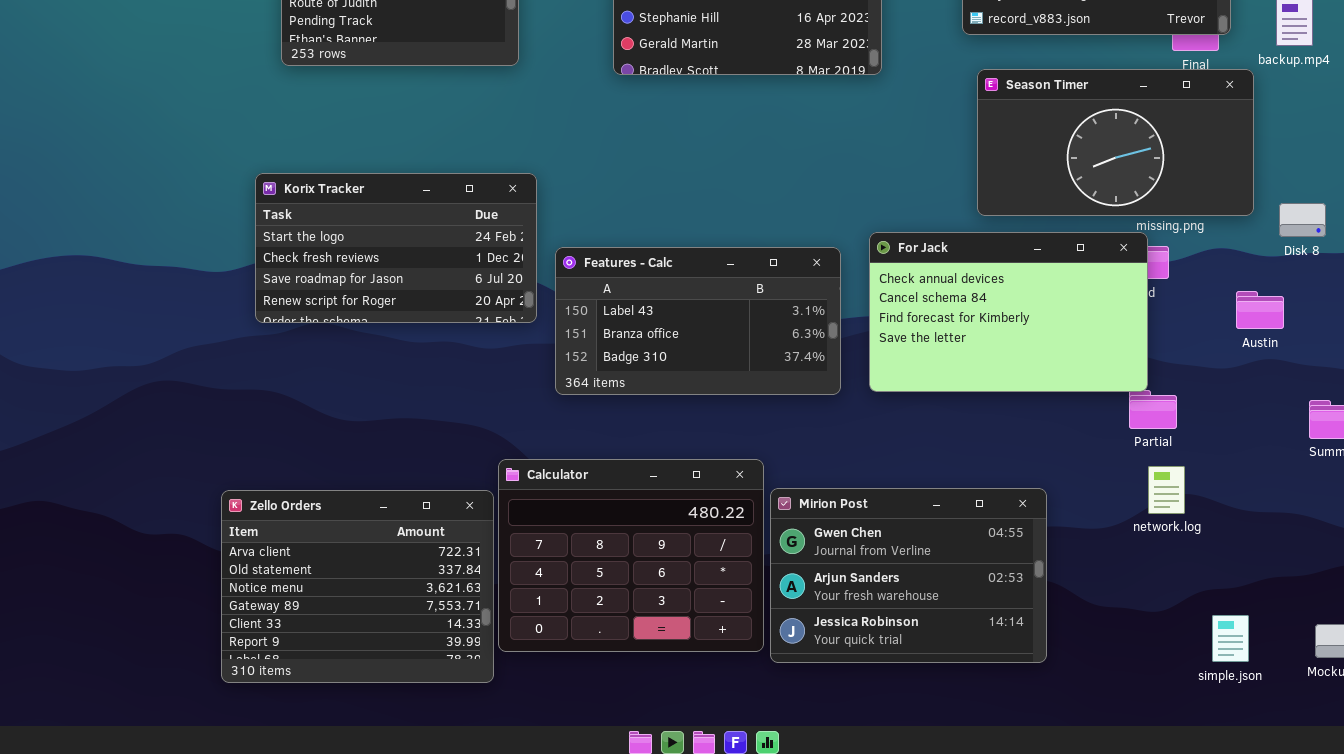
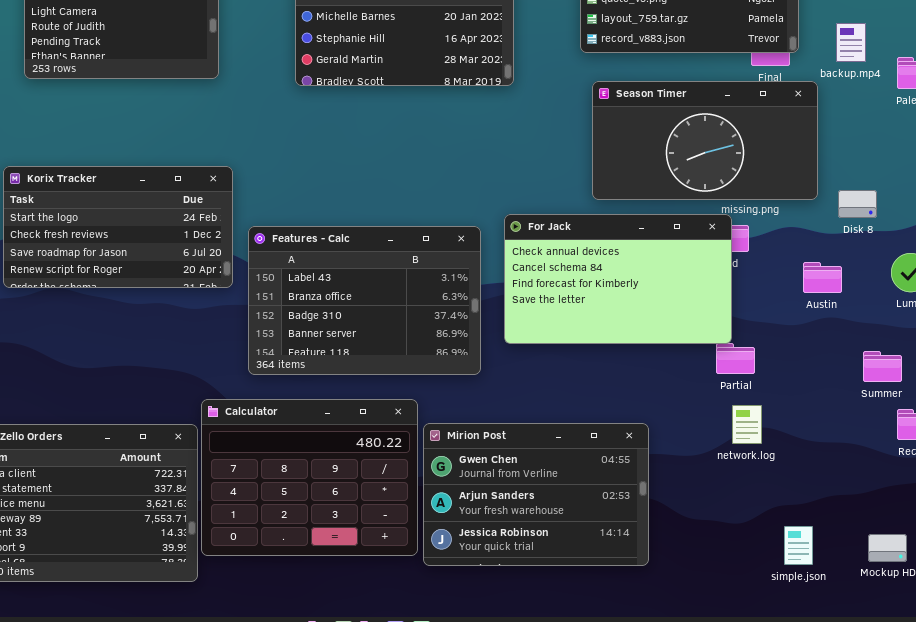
Features - Calc: [555,247,841,395] -> [248,226,481,375], resized

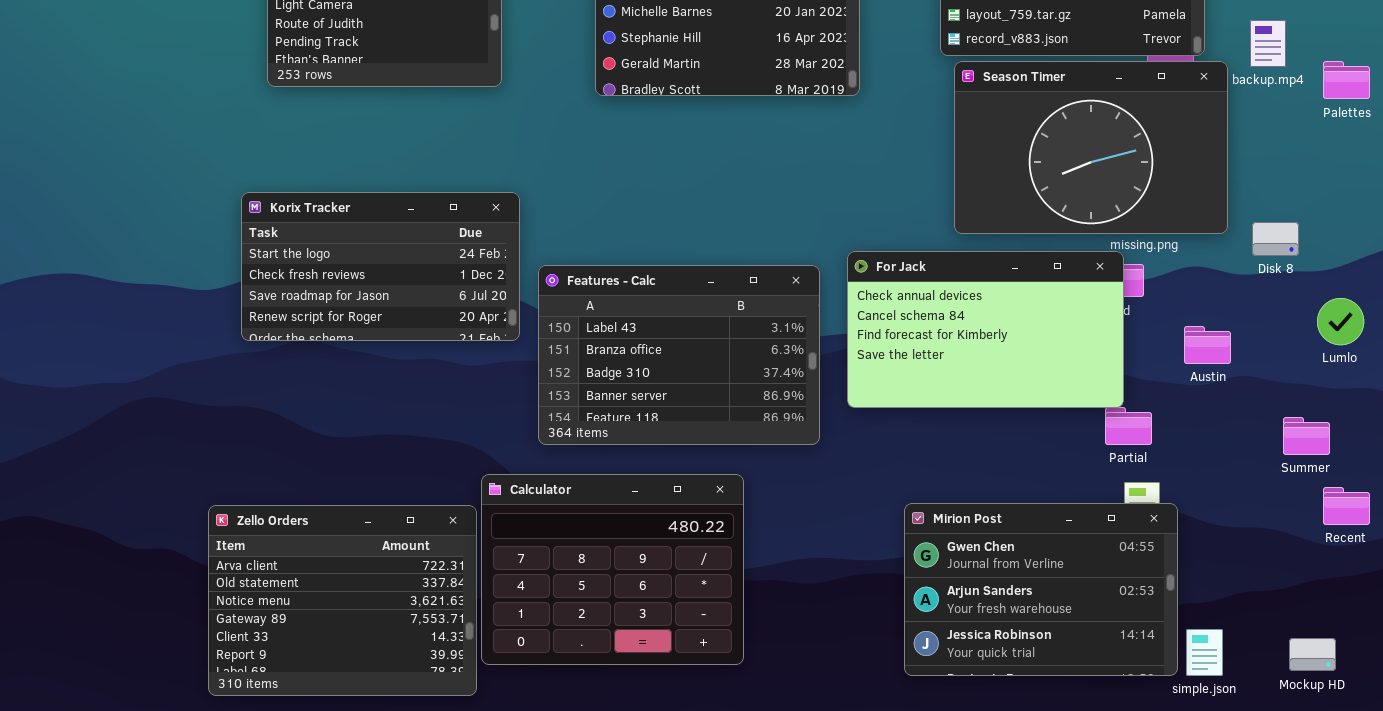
Season Timer: [592,81,818,200] -> [954,61,1228,234], resized
Austin: [803,262,842,293] -> [1184,326,1231,364], moved
Mirion Post: [423,423,649,566] -> [904,503,1178,676], moved

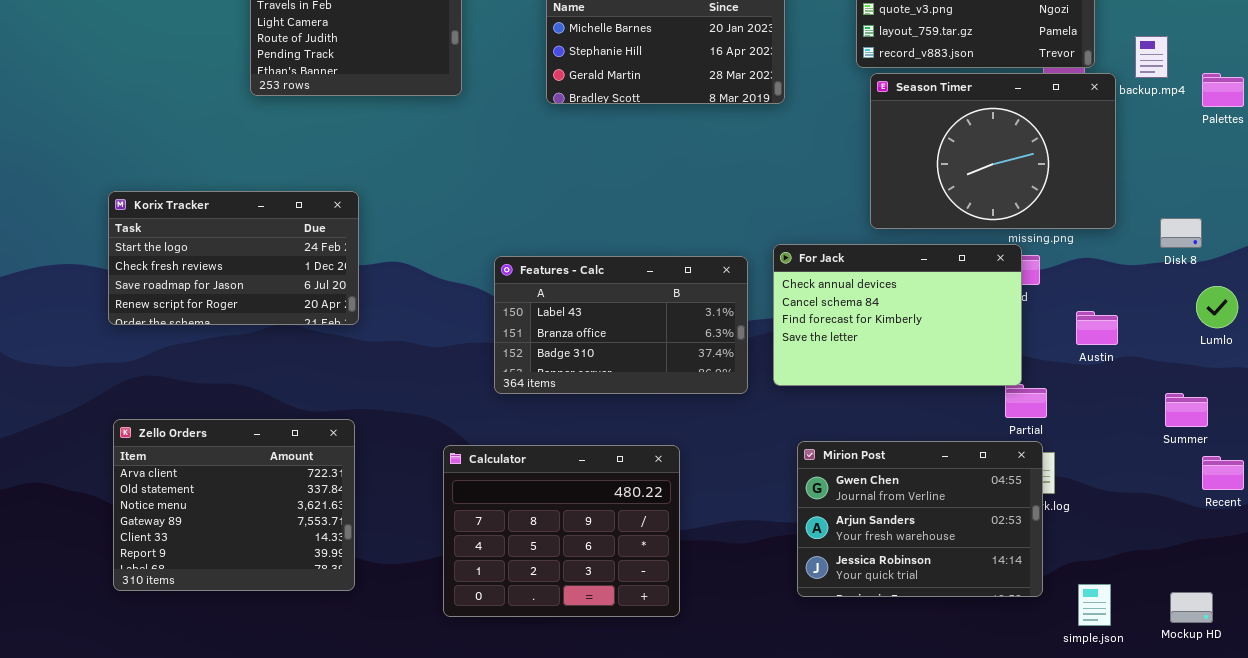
Korix Tracker: [241,192,520,341] -> [108,191,359,325], moved
Disk 8: [1252,222,1299,256] -> [1160,218,1202,248], moved
Features - Calc: [538,265,820,445] -> [494,256,748,394], resized
Mirion Post: [904,503,1178,676] -> [797,441,1043,597], moved
Zello Orders: [208,505,477,696] -> [113,419,355,591], moved

